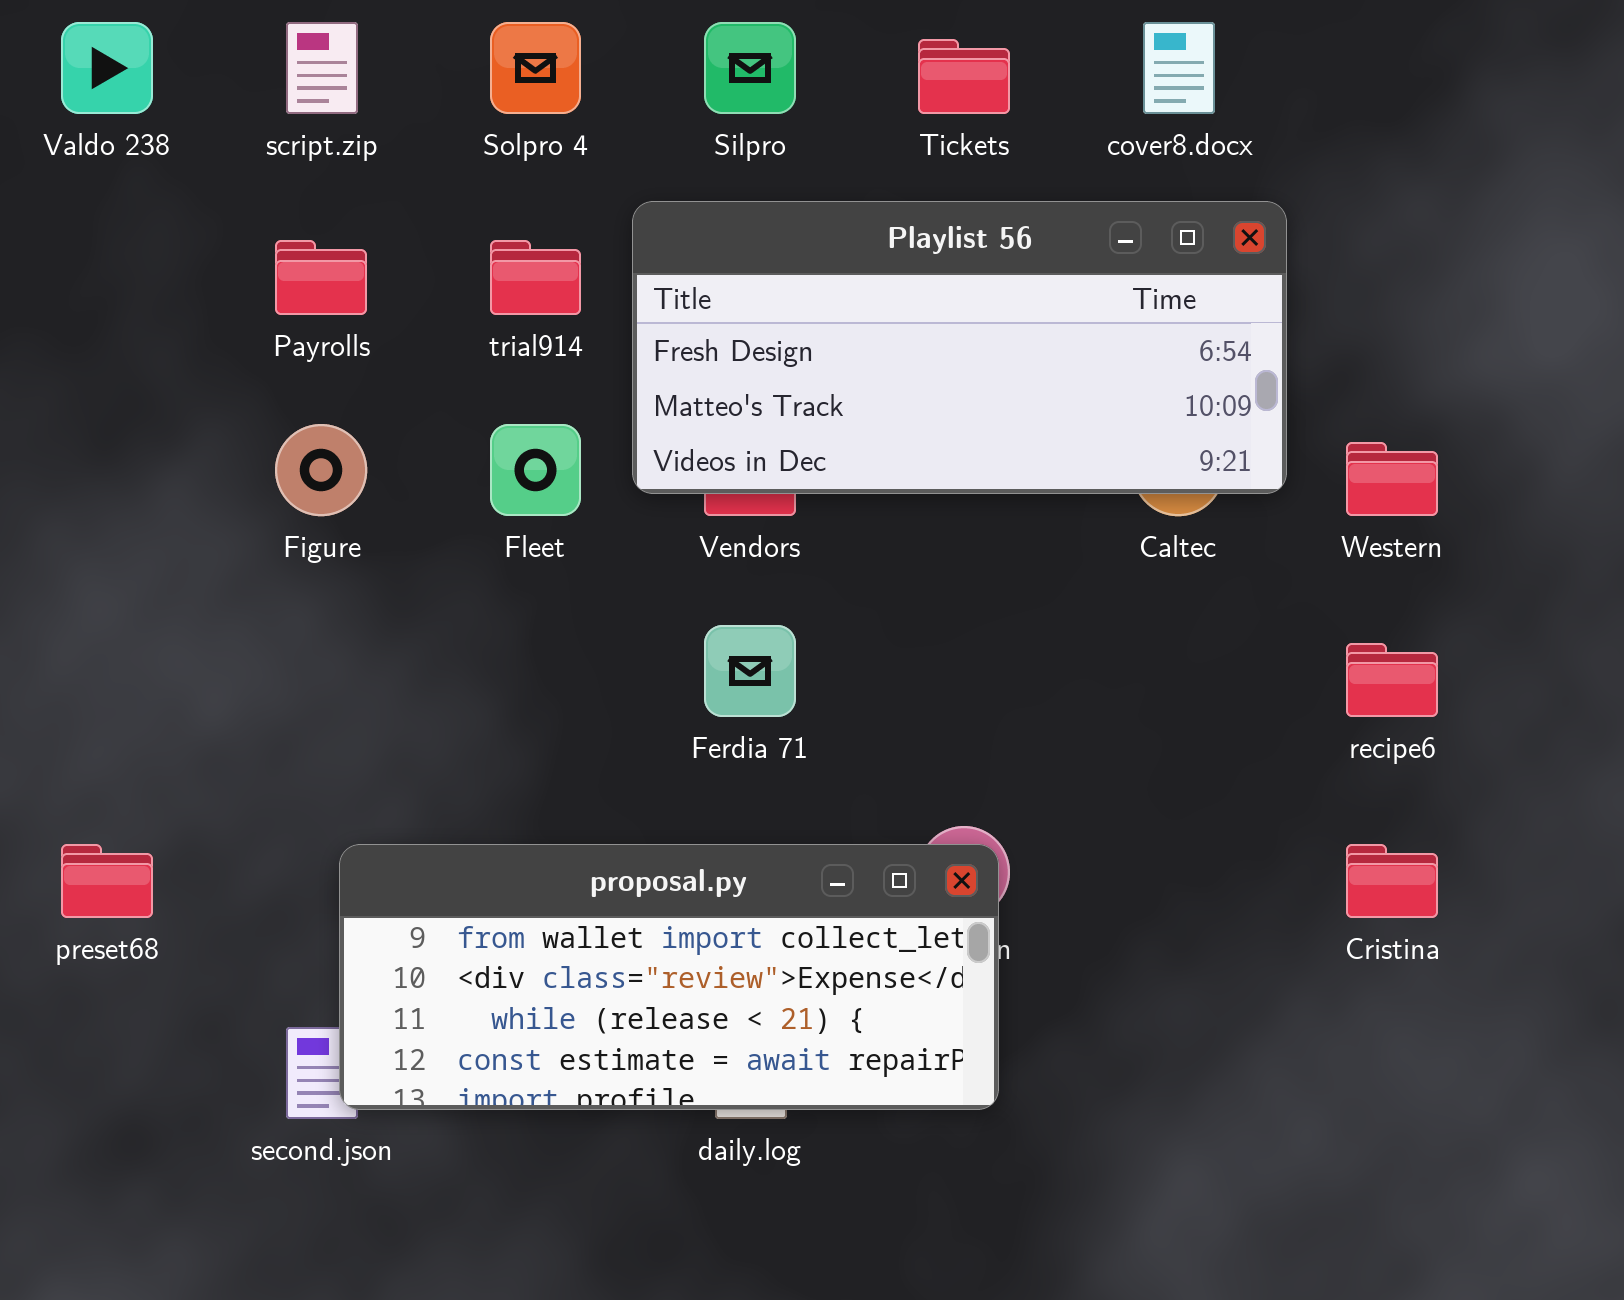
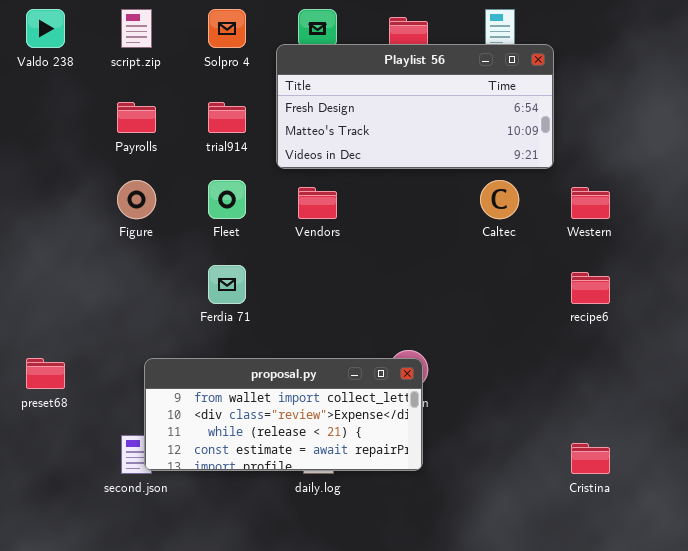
Playlist 56: [632,201,1287,494] -> [276,44,554,169], moved
Ferdia 71: [704,625,796,717] -> [208,265,246,304], moved
Cristina: [1346,844,1438,918] -> [571,443,610,474], moved

